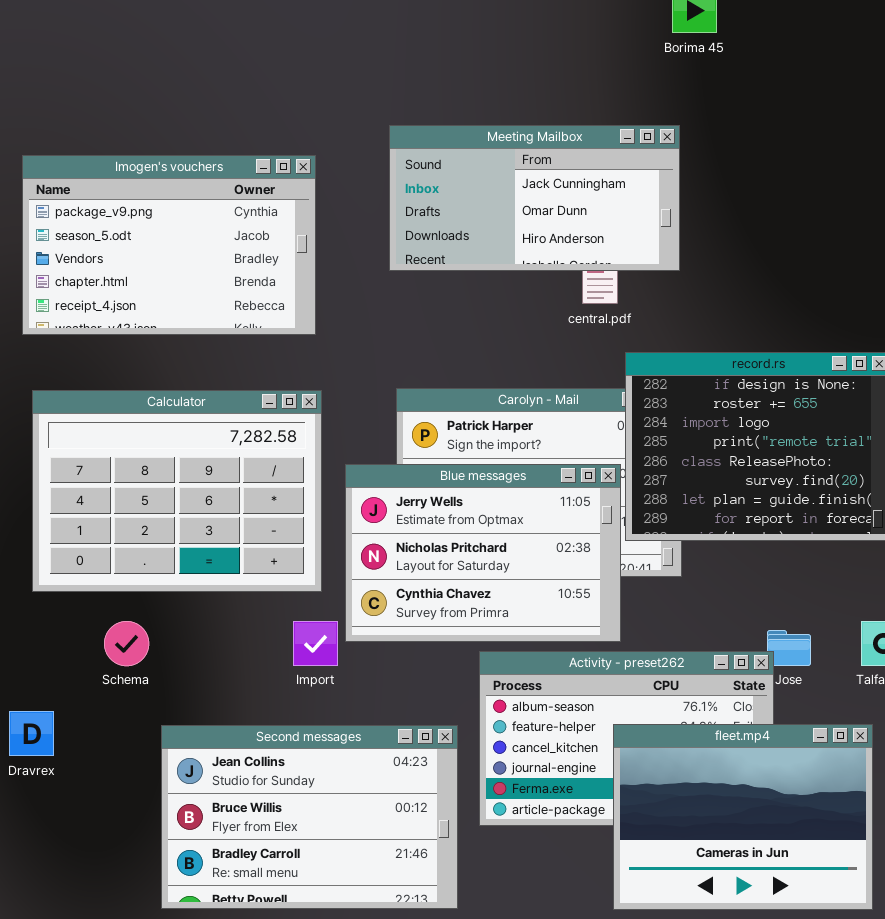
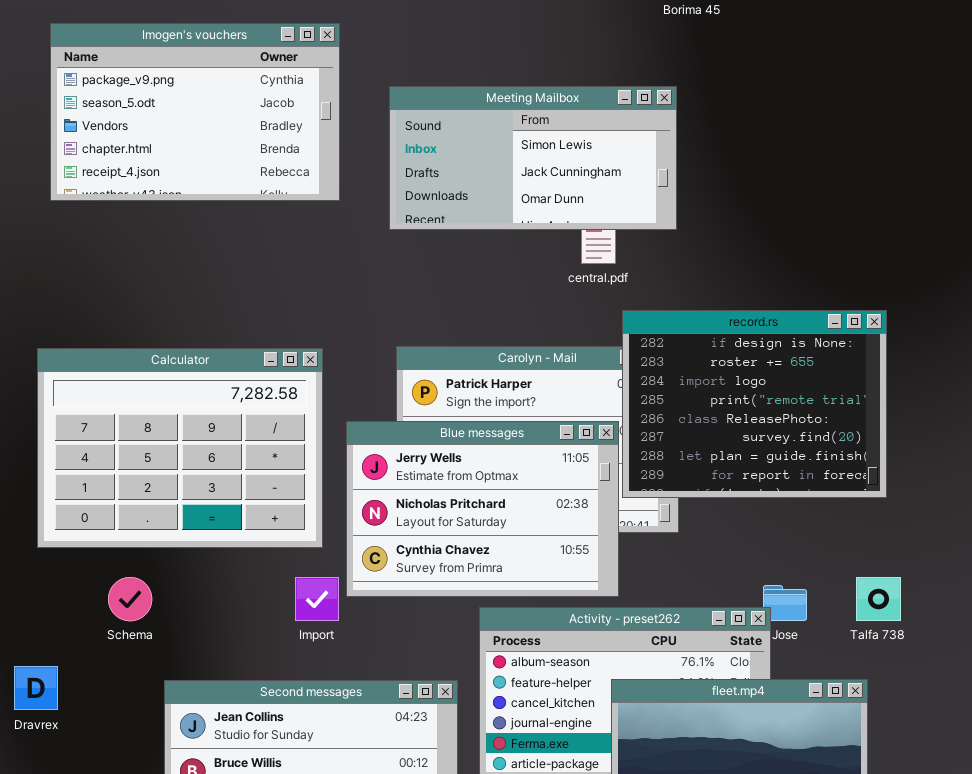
Meeting Mailbox: [389,125,680,271] -> [389,86,677,230], scrolled up 1 row
Imogen's vouchers: [22,155,316,335] -> [50,23,340,201], moved

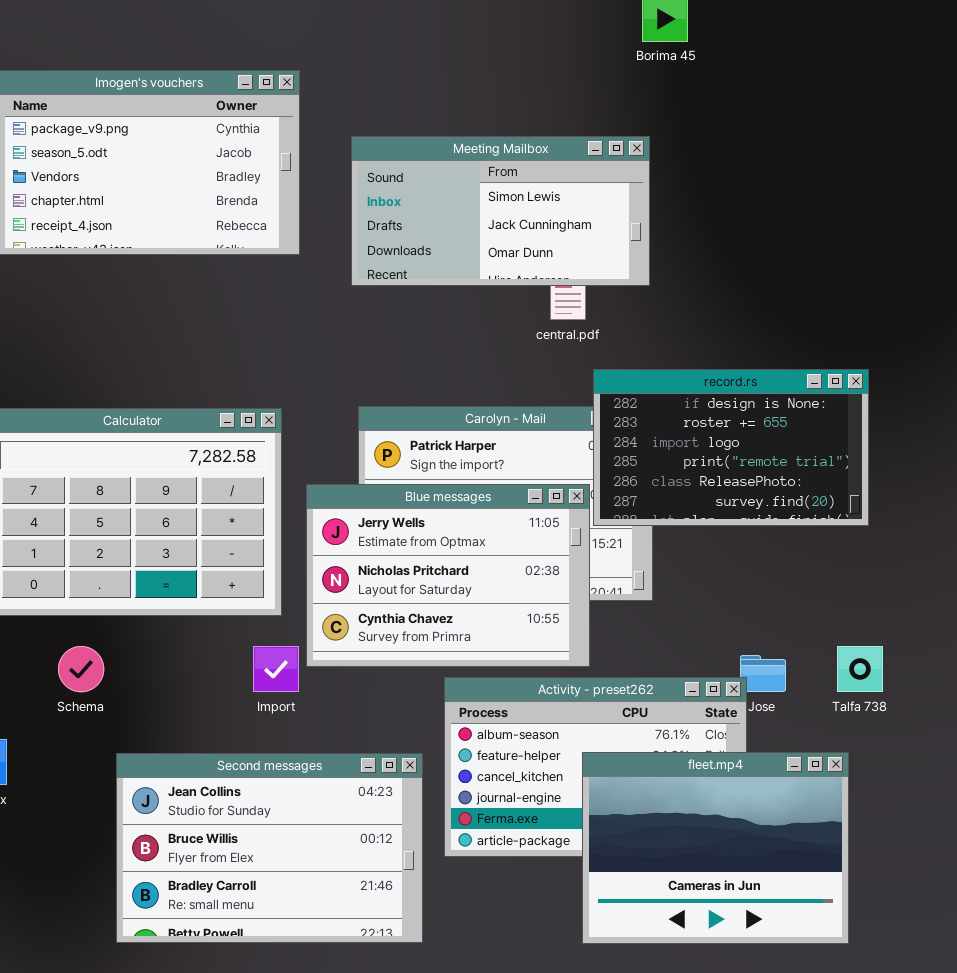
record.rs: [622,310,887,498] -> [593,369,869,526], resized

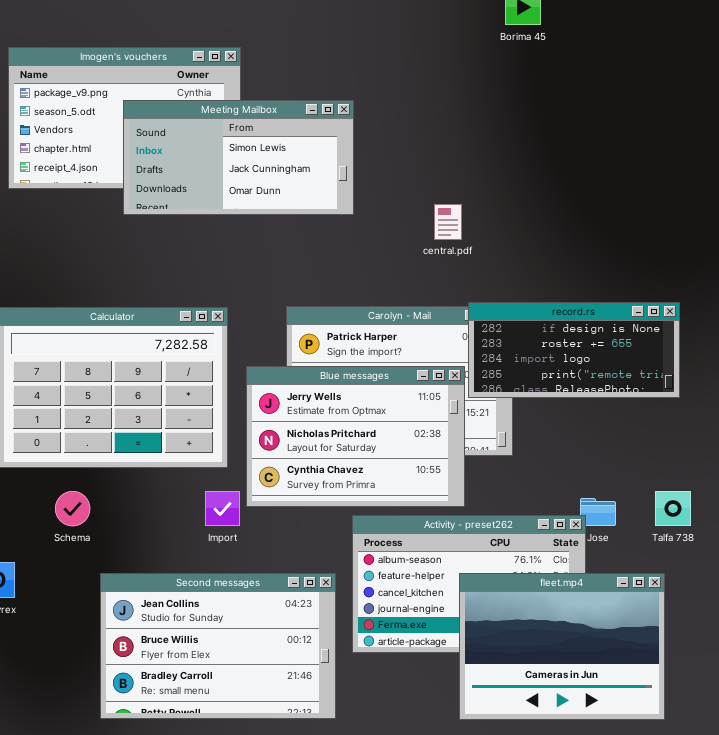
Meeting Mailbox: [351,136,650,286] -> [123,100,354,215], moved
record.rs: [593,369,869,526] -> [468,302,680,398], resized

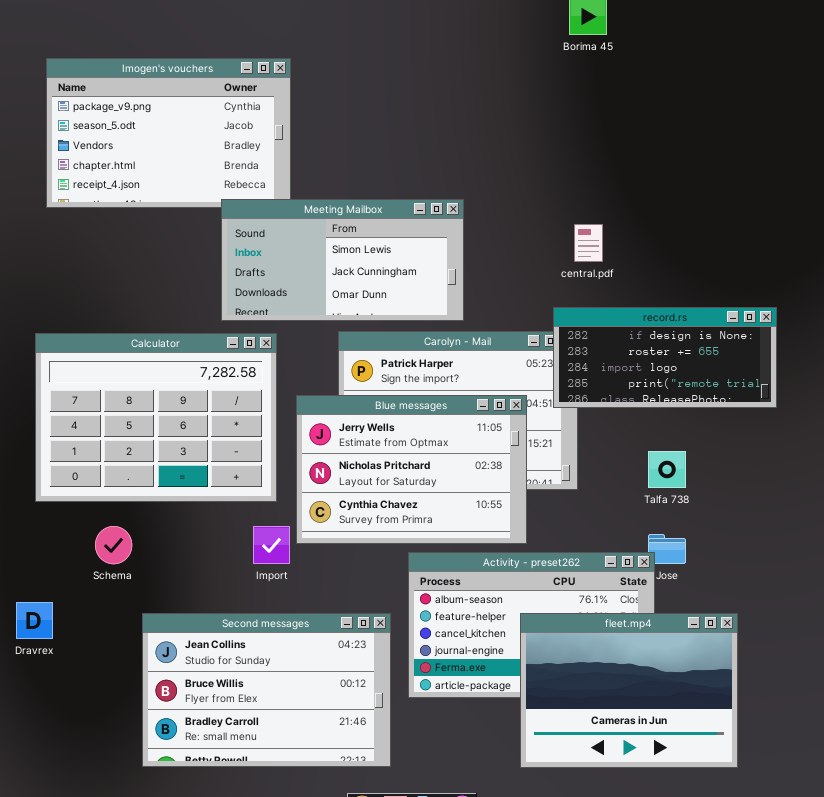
Meeting Mailbox: [123,100,354,215] -> [221,199,464,321], moved
central.pdf: [434,204,462,240] -> [574,224,603,262], moved
record.rs: [468,302,680,398] -> [553,307,777,408], moved
Talfa 738: [655,491,691,526] -> [648,451,686,488], moved

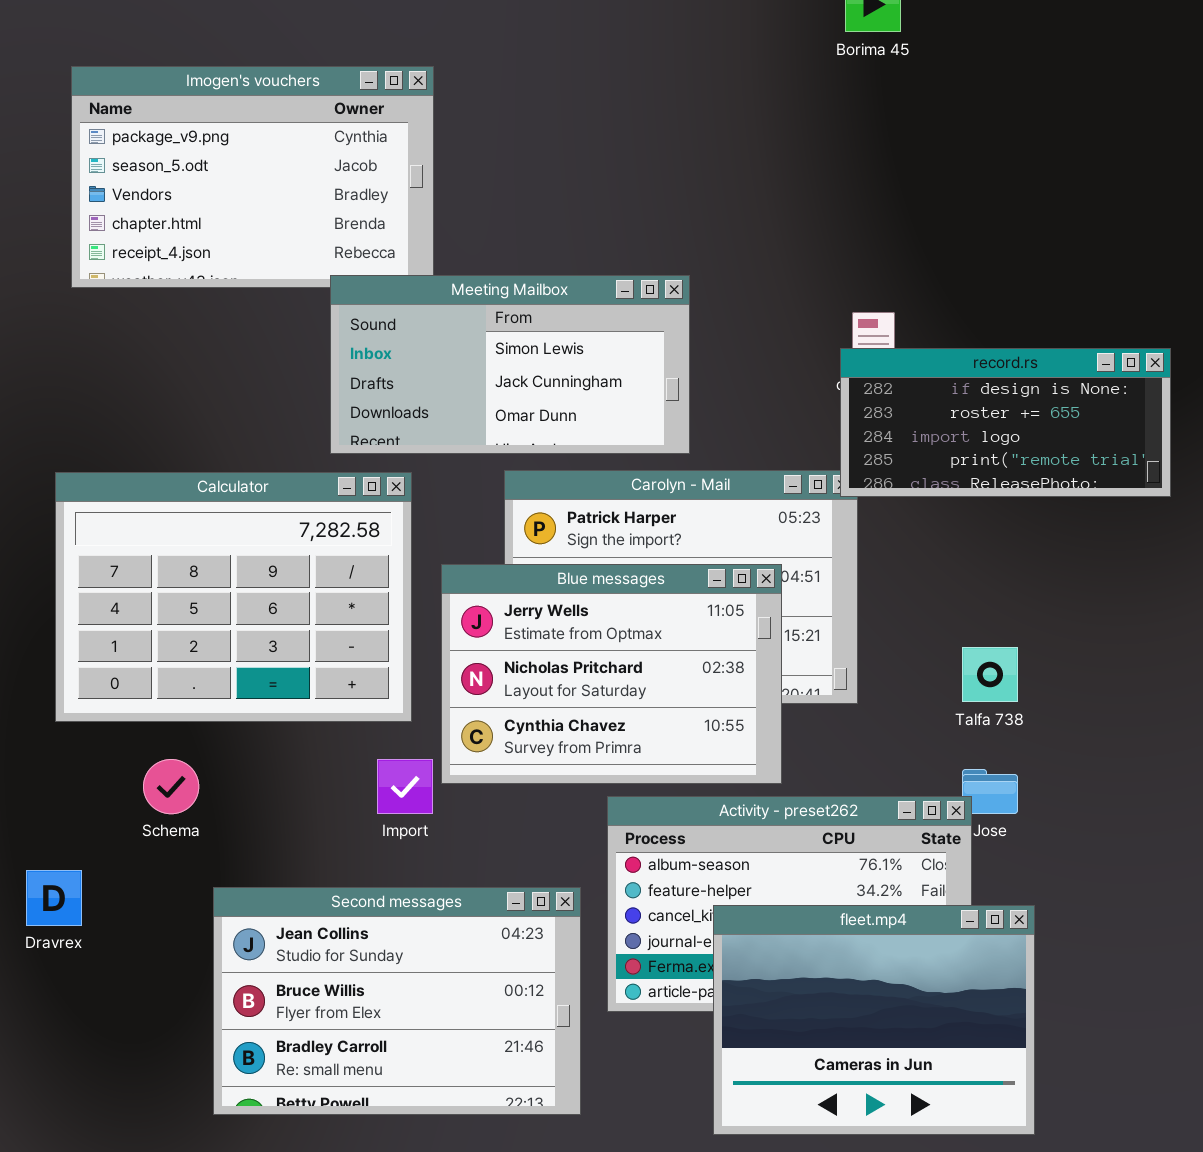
record.rs: [553,307,777,408] -> [840,348,1171,497], moved
fleet.mp4: [520,613,738,768] -> [713,905,1035,1135], moved

